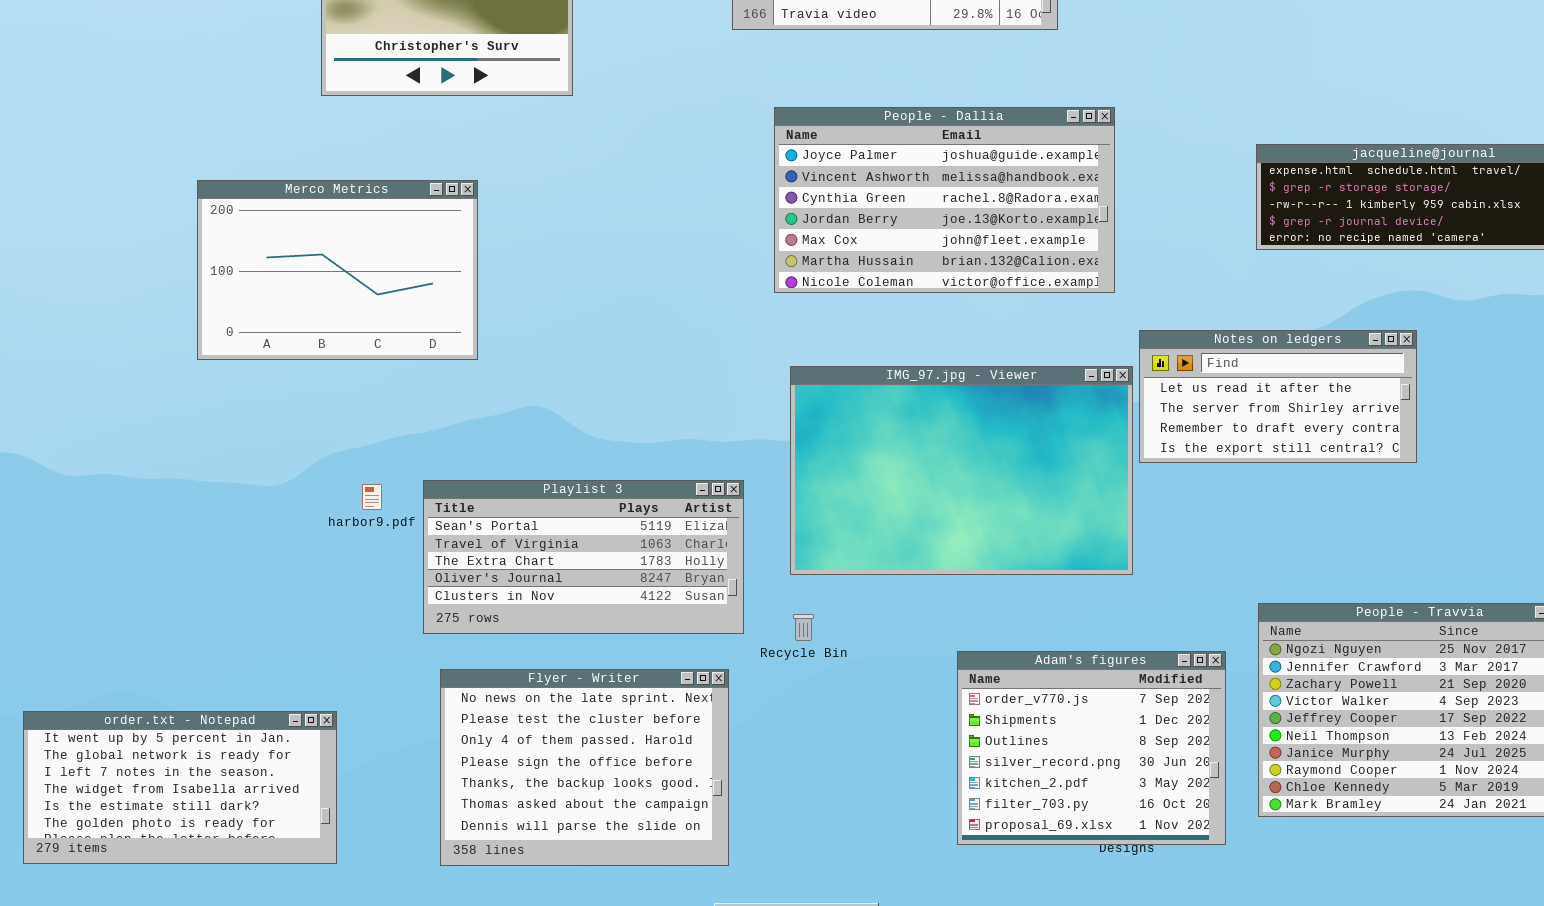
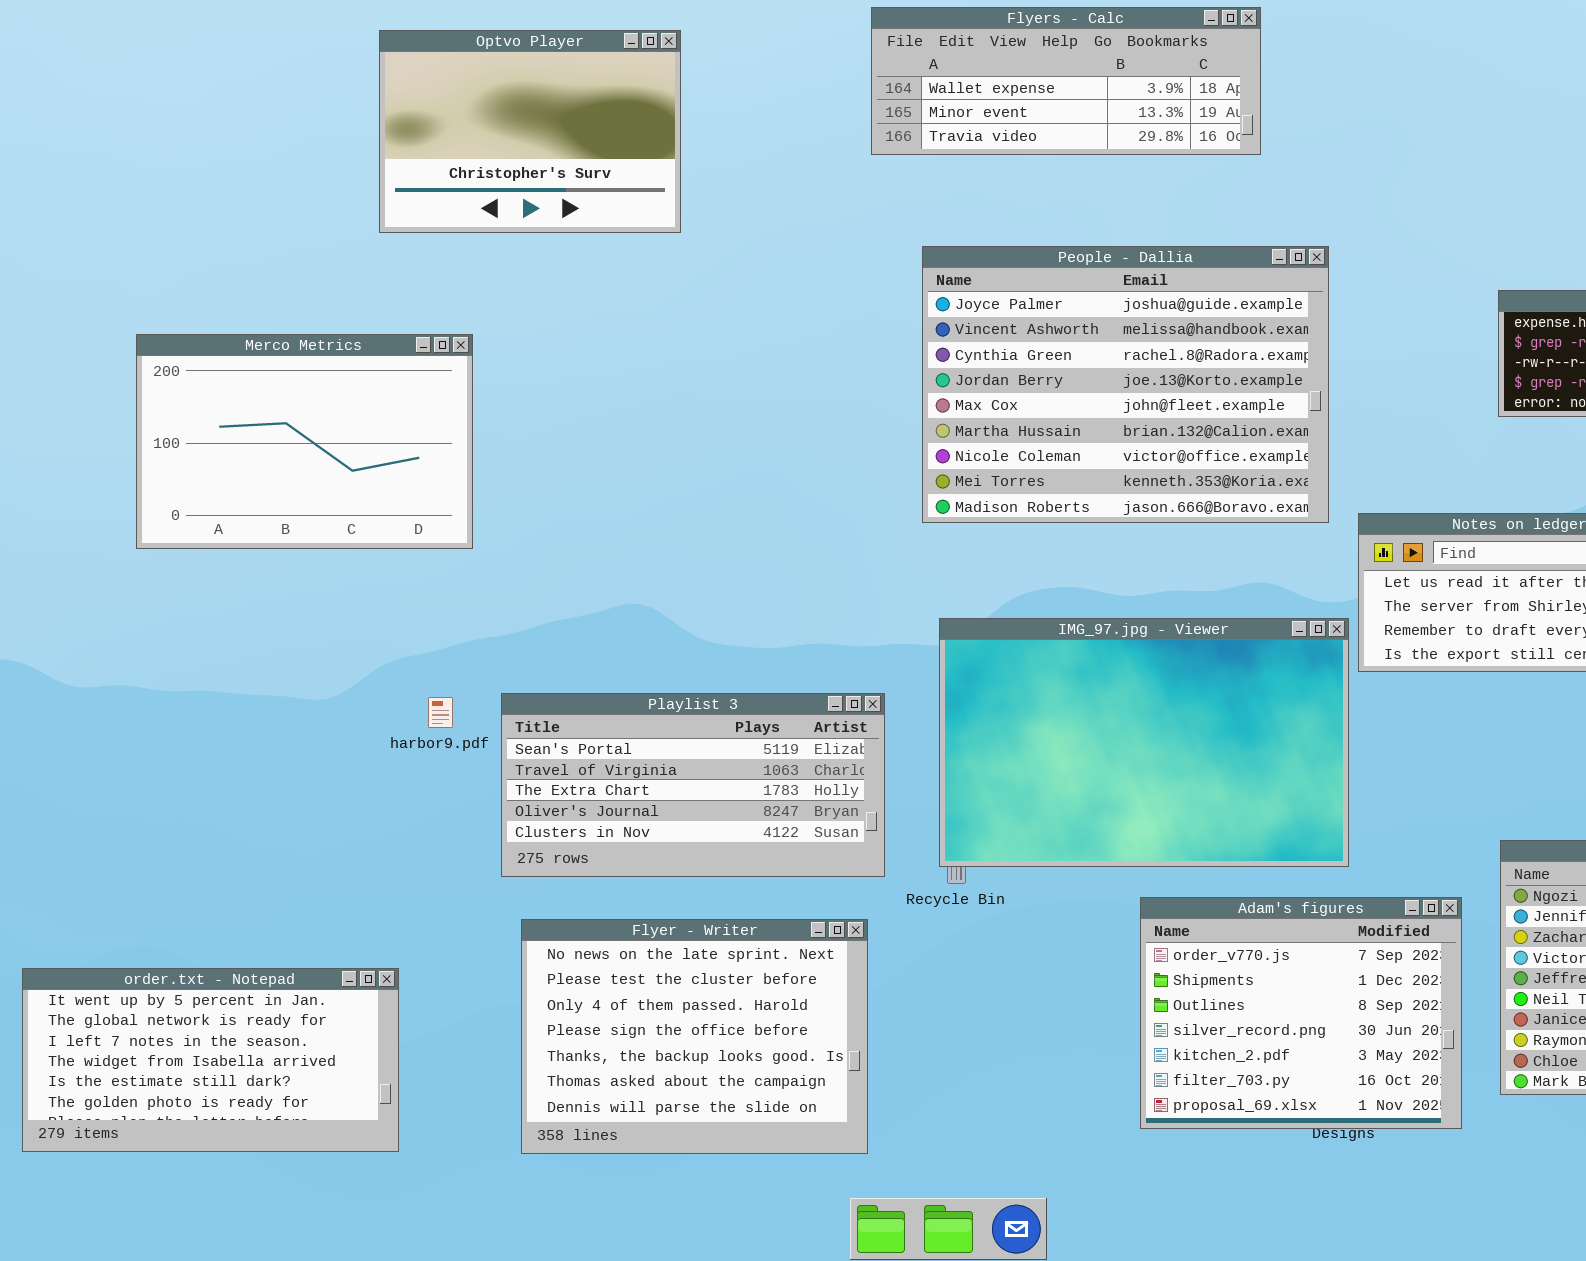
People - Dallia: [774,107,1115,293] -> [922,246,1329,523], resized
Merco Metrics: [197,180,478,360] -> [136,334,473,549], moved
IMG_97.jpg - Viewer: [790,366,1133,575] -> [939,618,1349,867], moved

